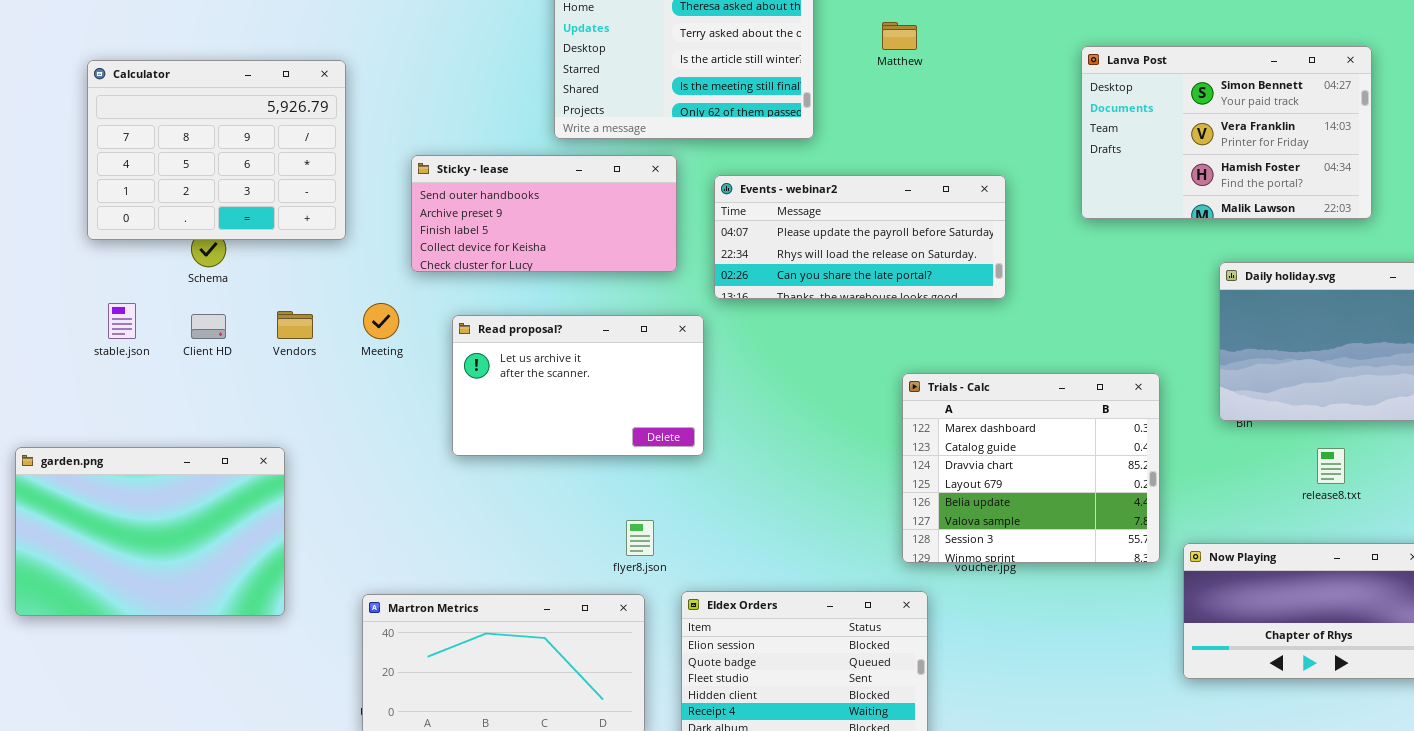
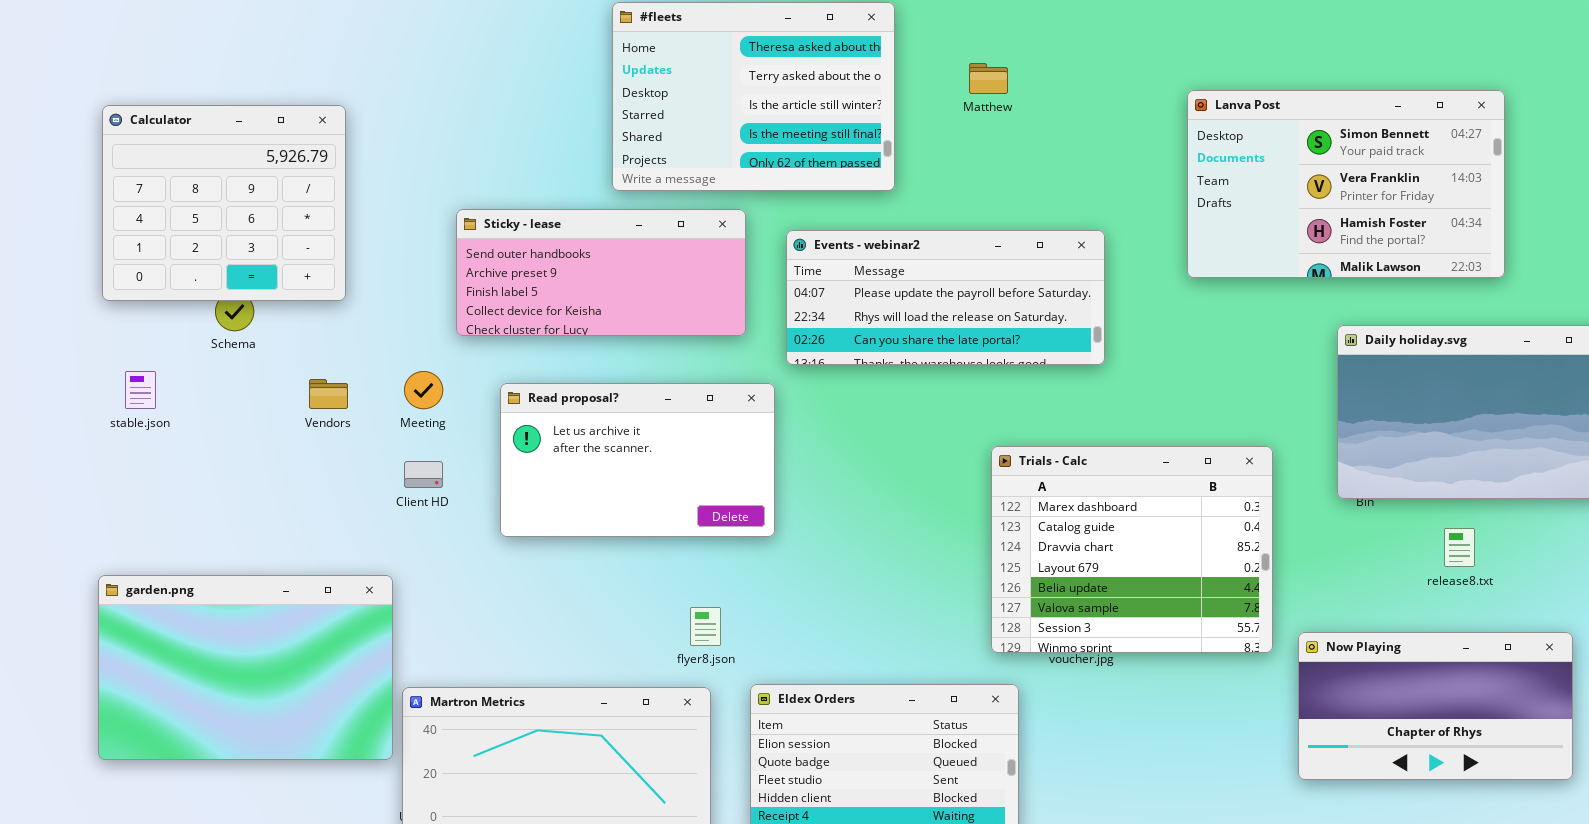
Calculator: [87,60,346,240] -> [102,105,346,301], resized
Client HD: [191,314,226,339] -> [404,461,443,488], moved
garden.png: [15,447,285,616] -> [98,575,393,760], moved

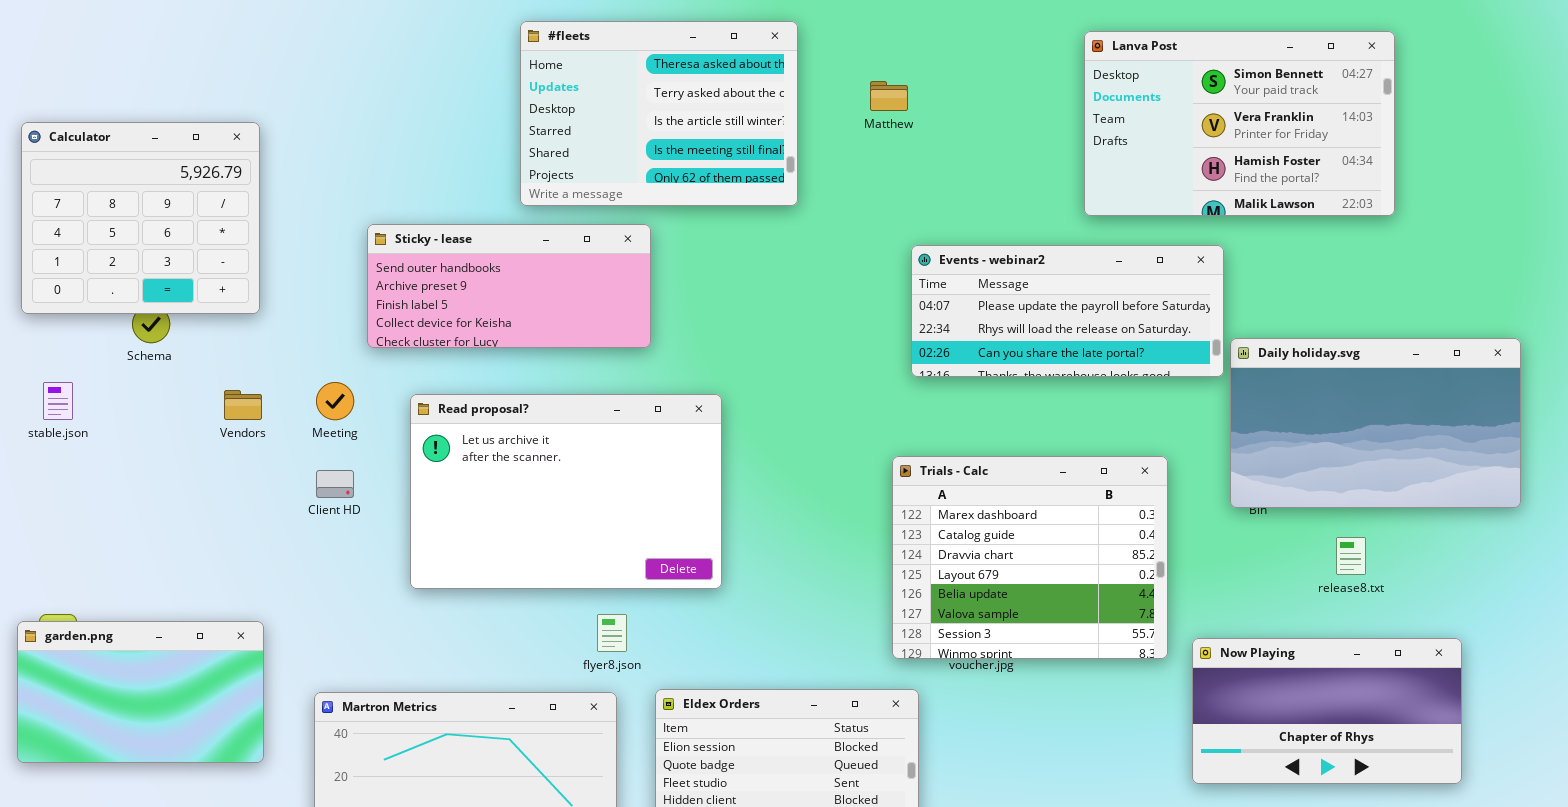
Lanva Post: [1187,90,1505,278] -> [1084,31,1395,216], moved
Events - webinar2: [786,230,1105,365] -> [911,245,1224,377], moved
Read proposal?: [500,383,775,537] -> [410,394,722,589], resized
garden.png: [98,575,393,760] -> [17,621,264,763], resized

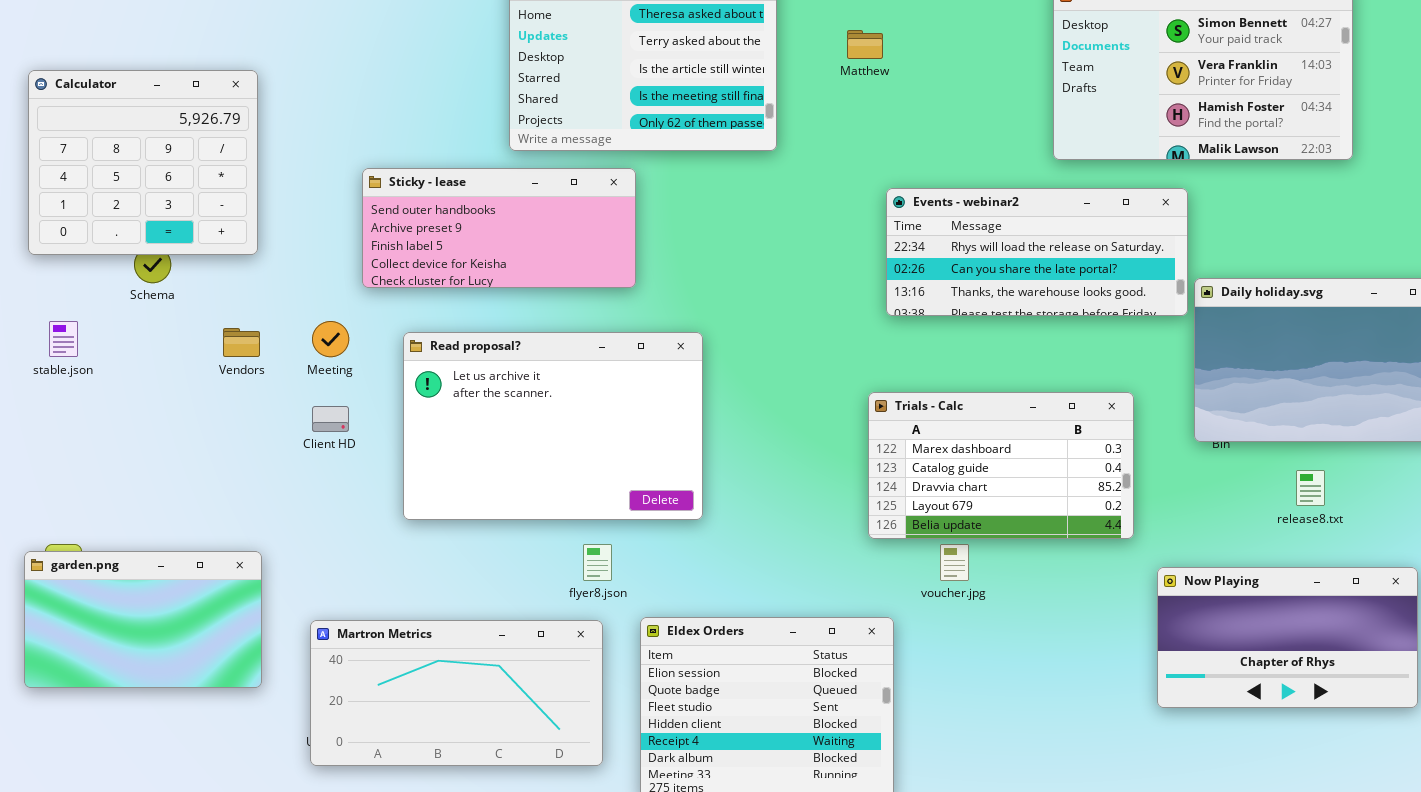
Events - webinar2: [911,245,1224,377] -> [886,188,1188,316], scrolled down 1 row
Trials - Calc: [892,456,1168,659] -> [868,392,1134,539], resized

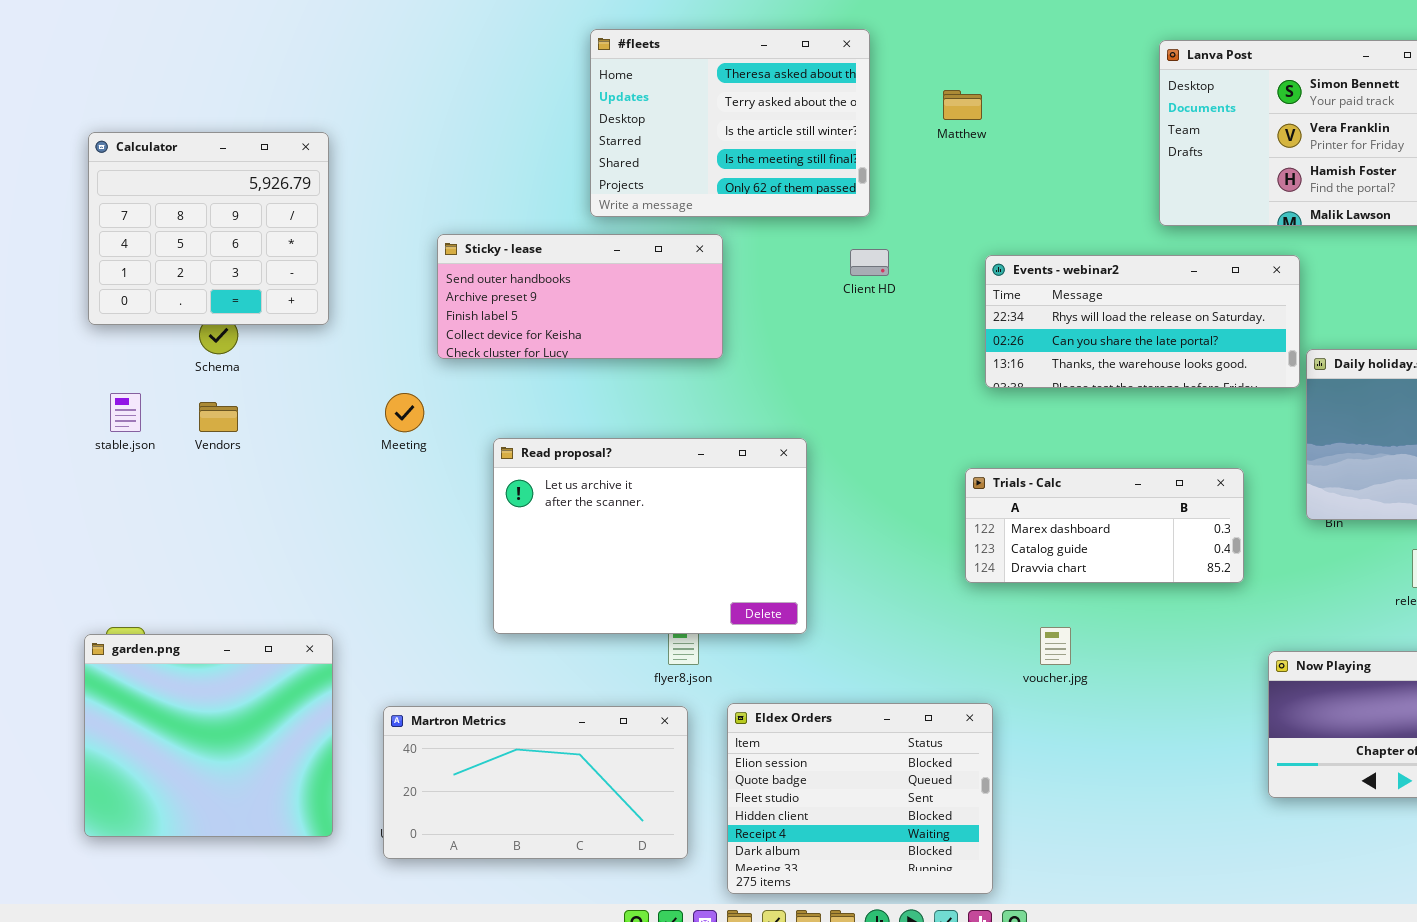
Vendors: [223,328,260,357] -> [199,402,238,432], moved
Read proposal?: [403,332,703,520] -> [493,438,807,634], moved
Trials - Calc: [868,392,1134,539] -> [965,468,1244,583], resized
Client HD: [312,406,349,432] -> [850,249,889,276], moved
garden.png: [24,551,262,688] -> [84,634,333,837], resized

